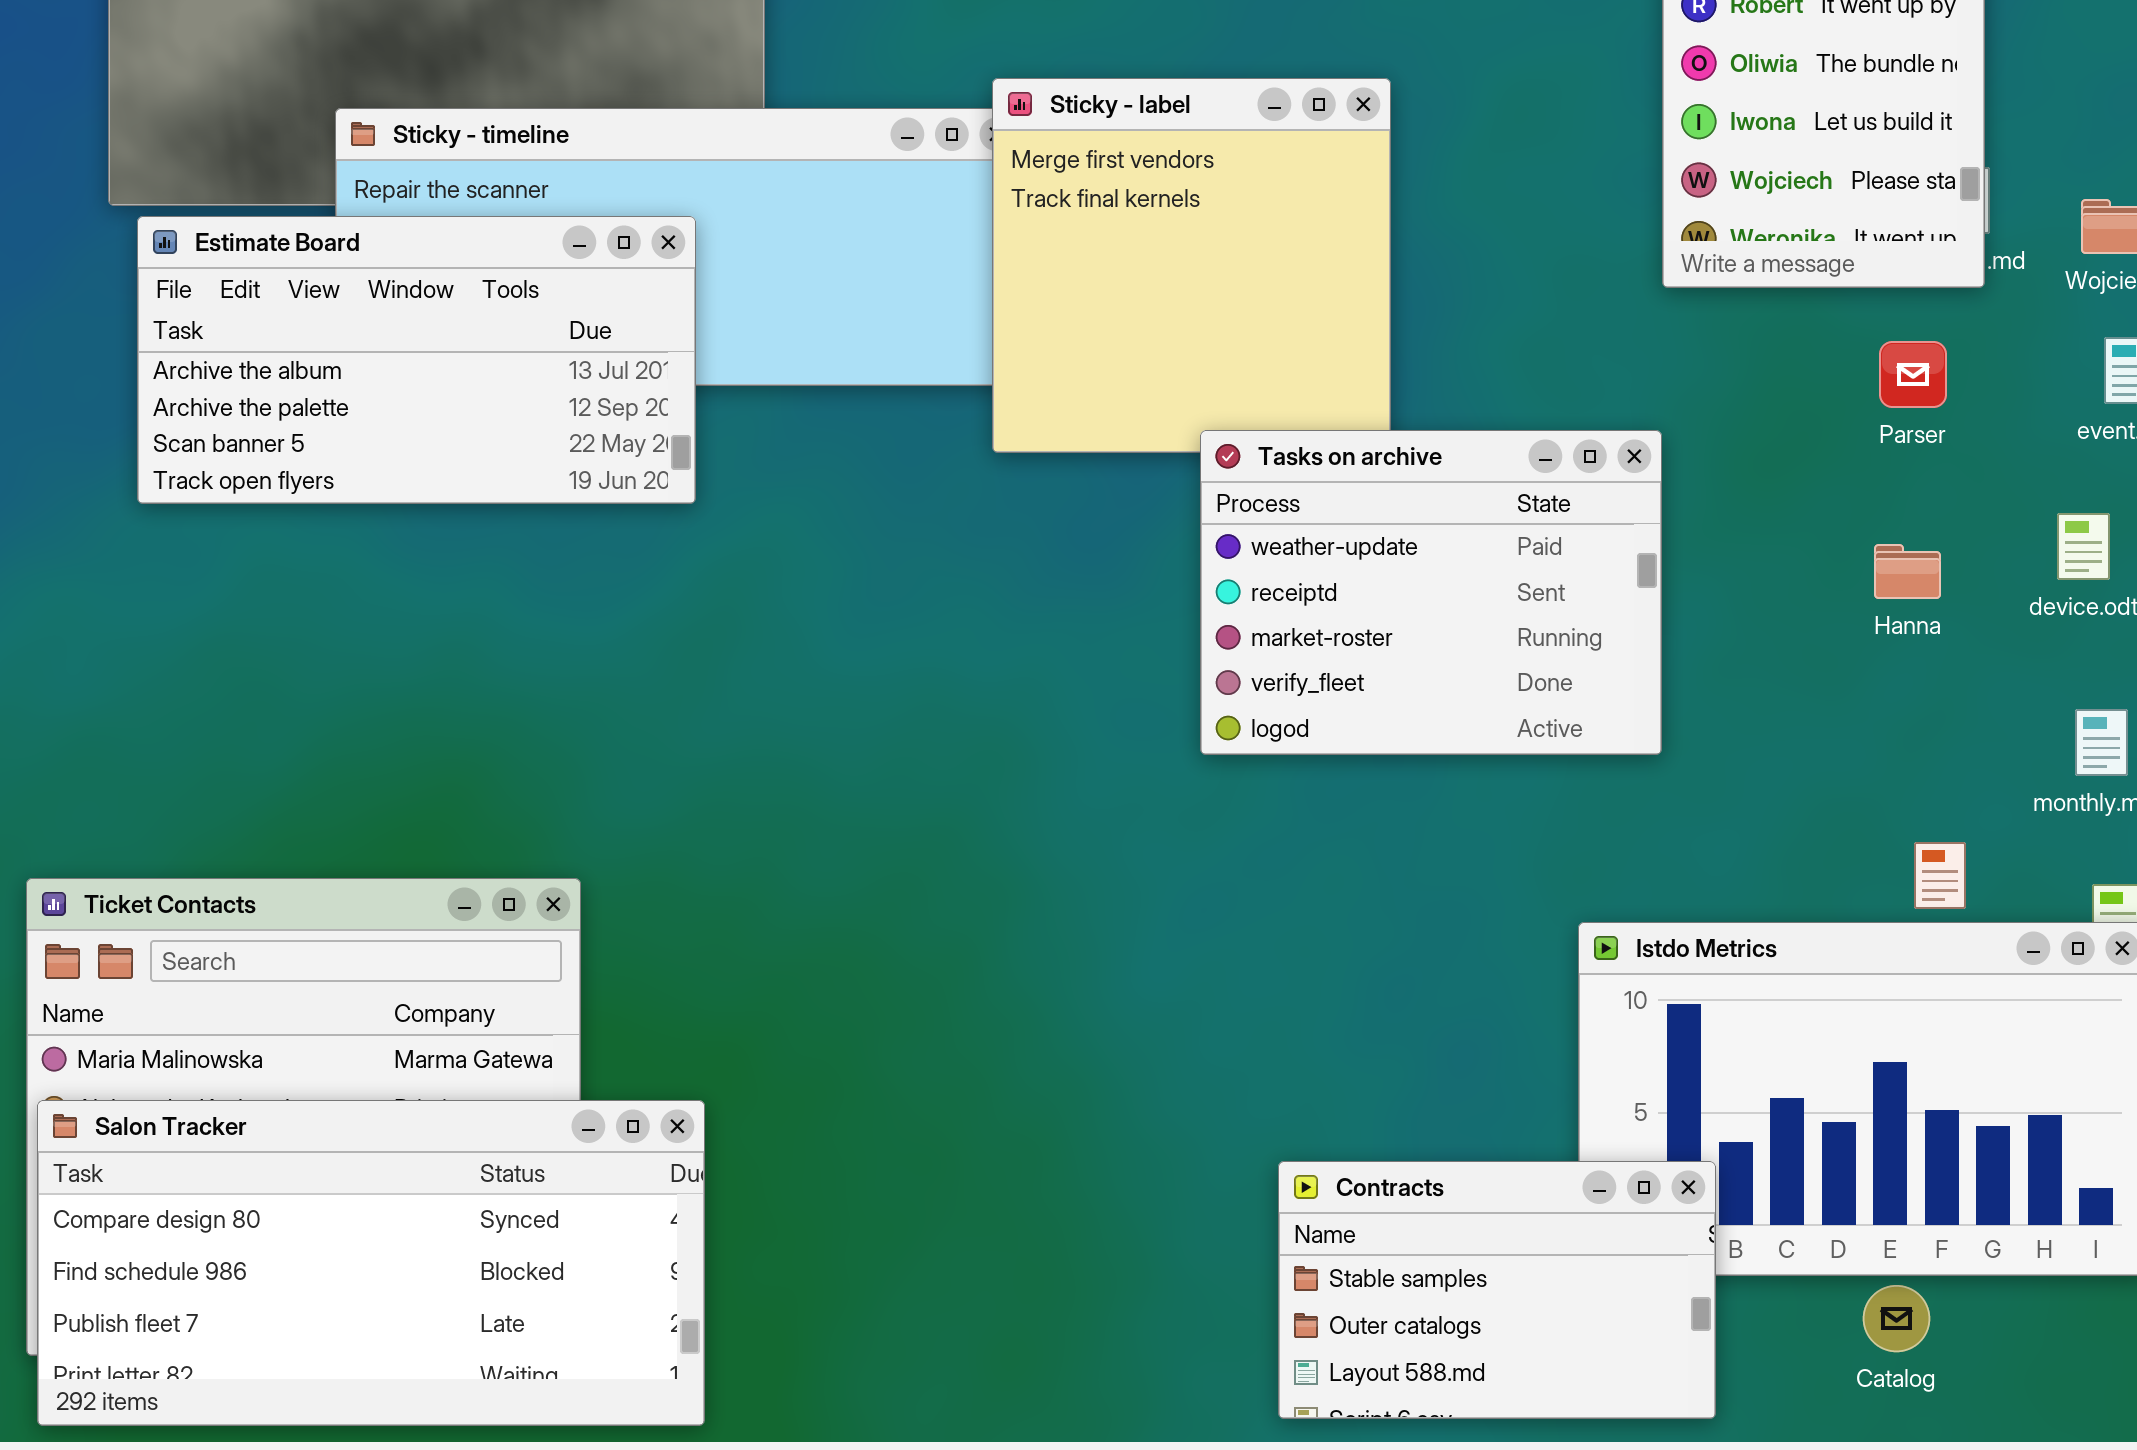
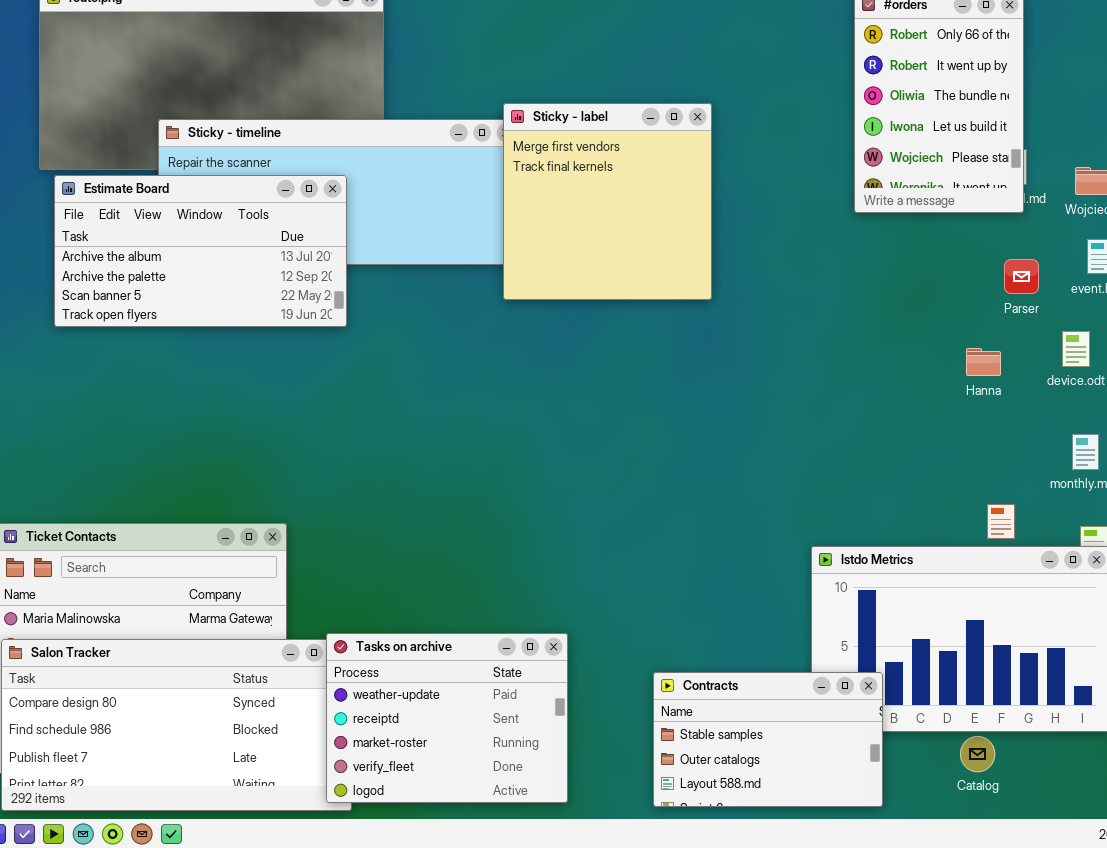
Parser: [1879,341,1947,408] -> [1004,259,1039,294], moved
Tasks on archive: [1200,430,1662,755] -> [326,633,568,803], moved

